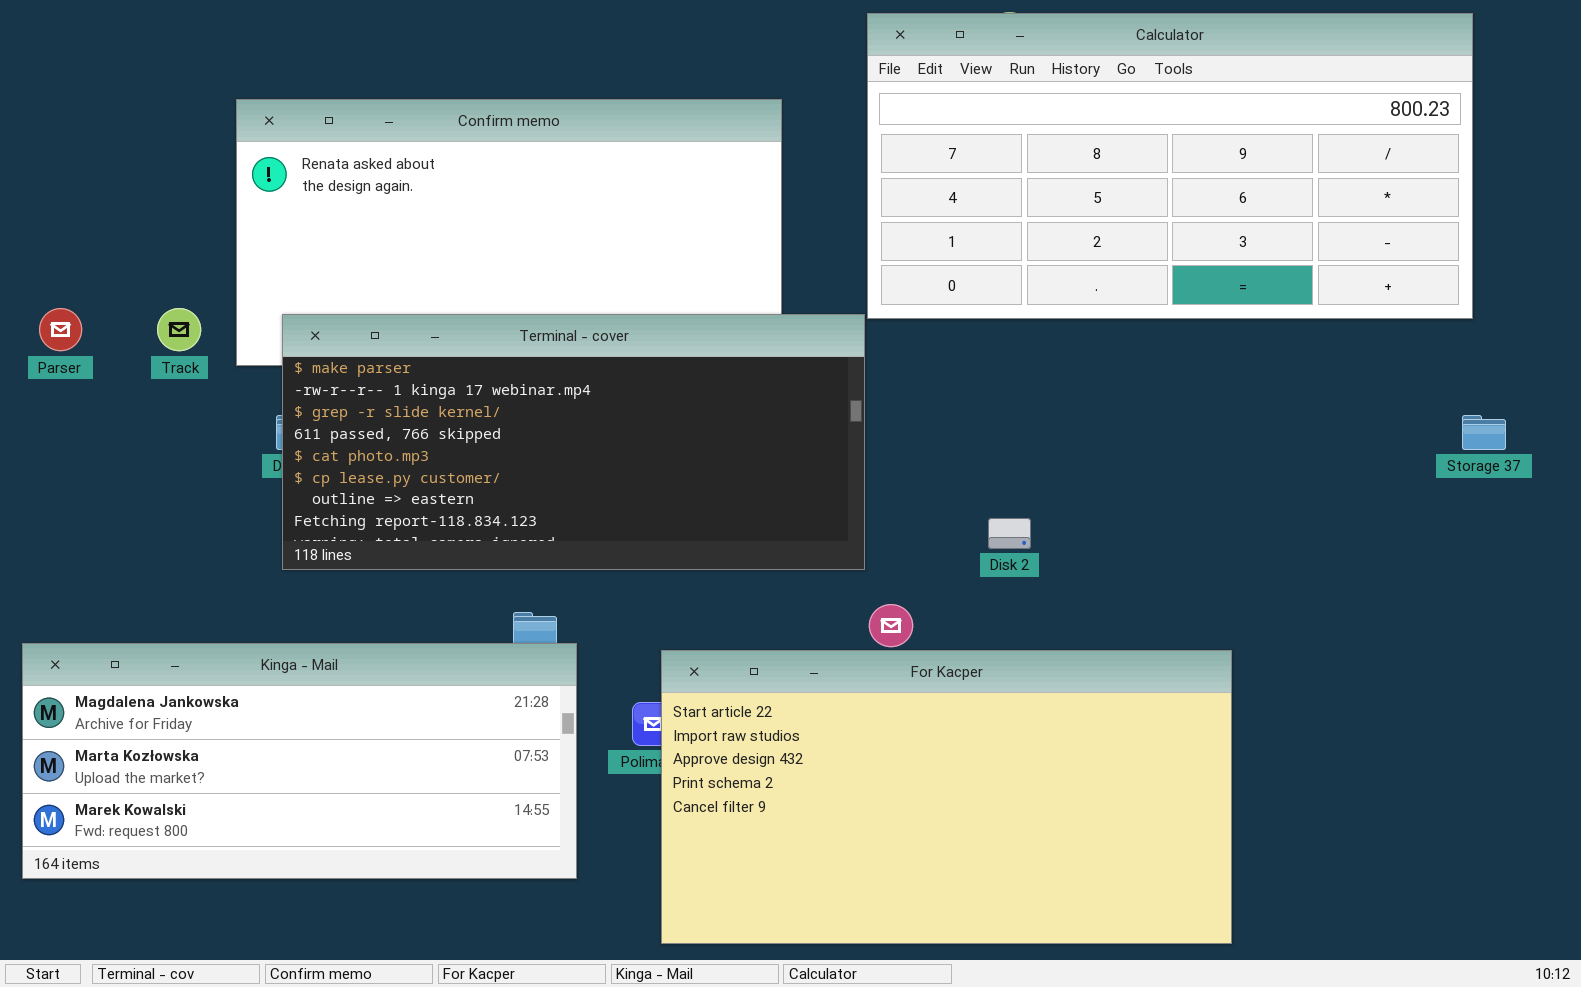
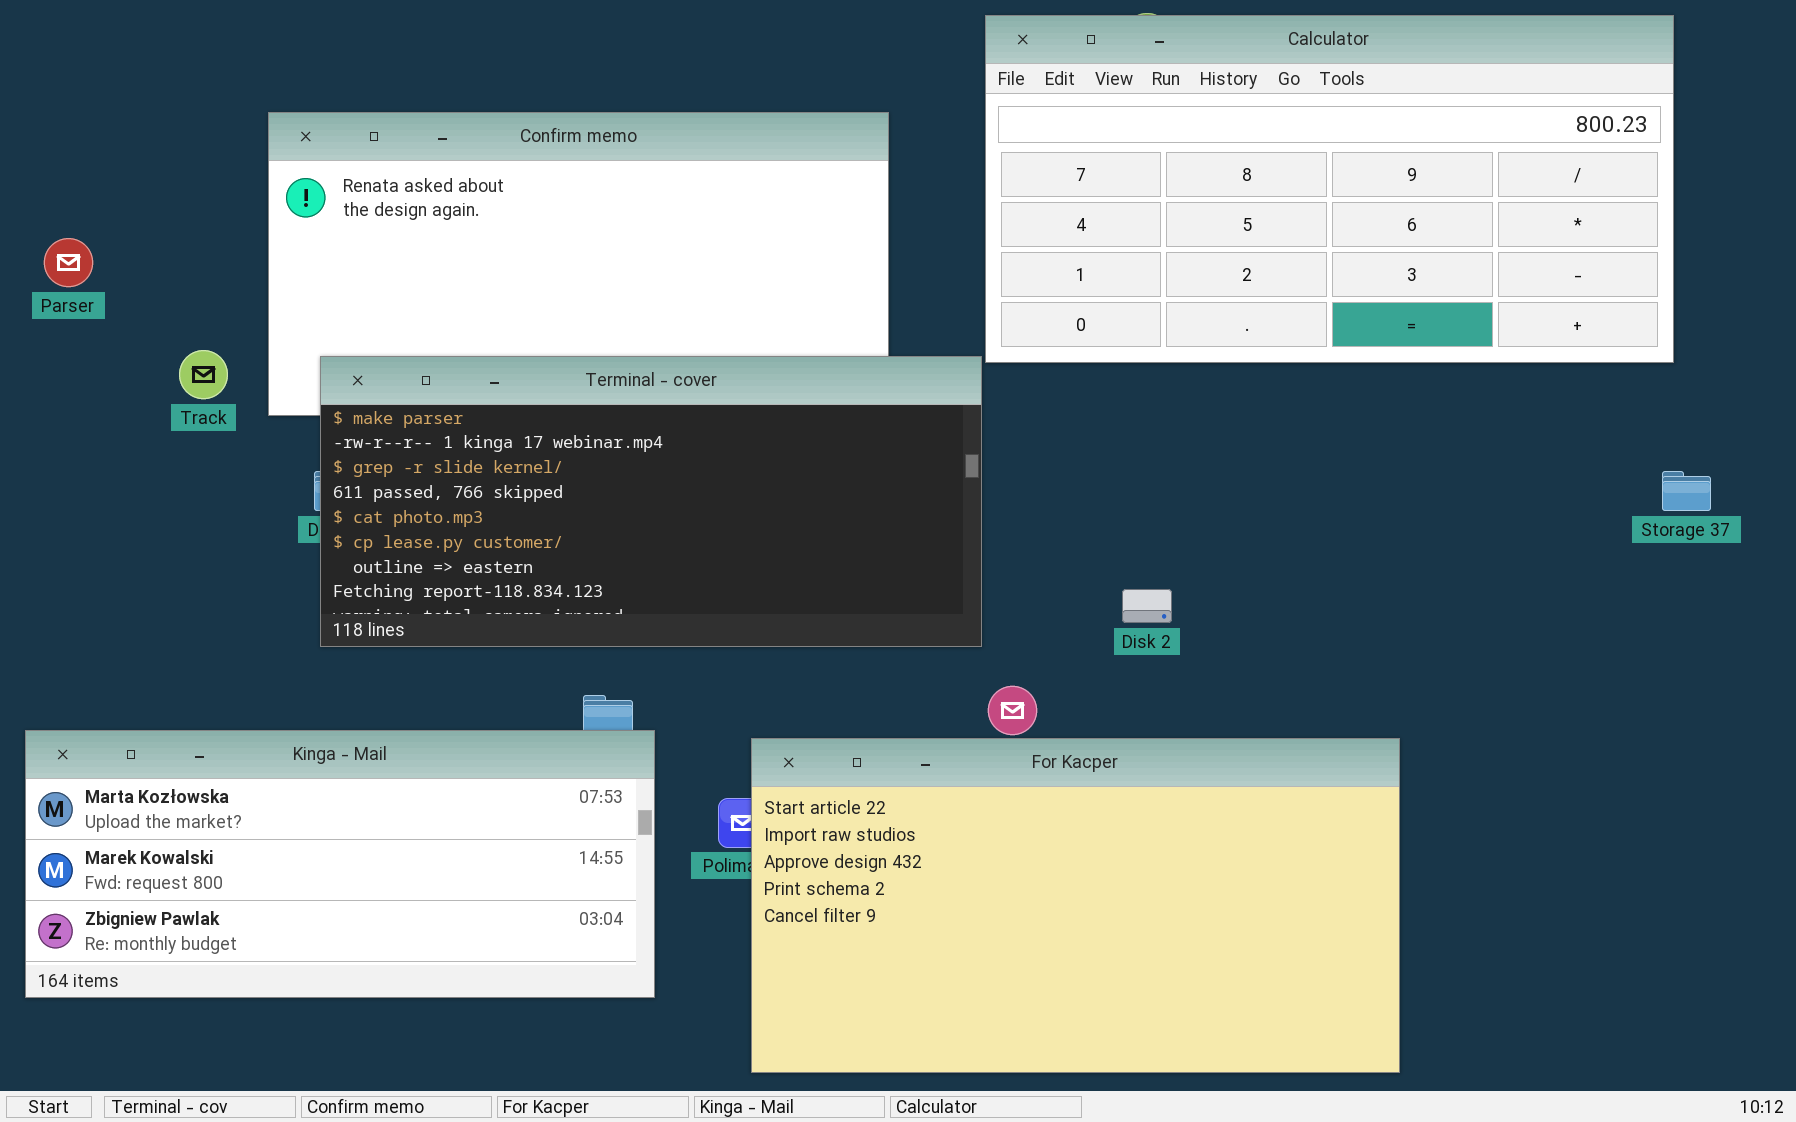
Parser: [39,308,82,351] -> [44,238,93,287], moved
Kinga - Mail: [22,643,577,879] -> [25,730,655,998], scrolled down 1 row

